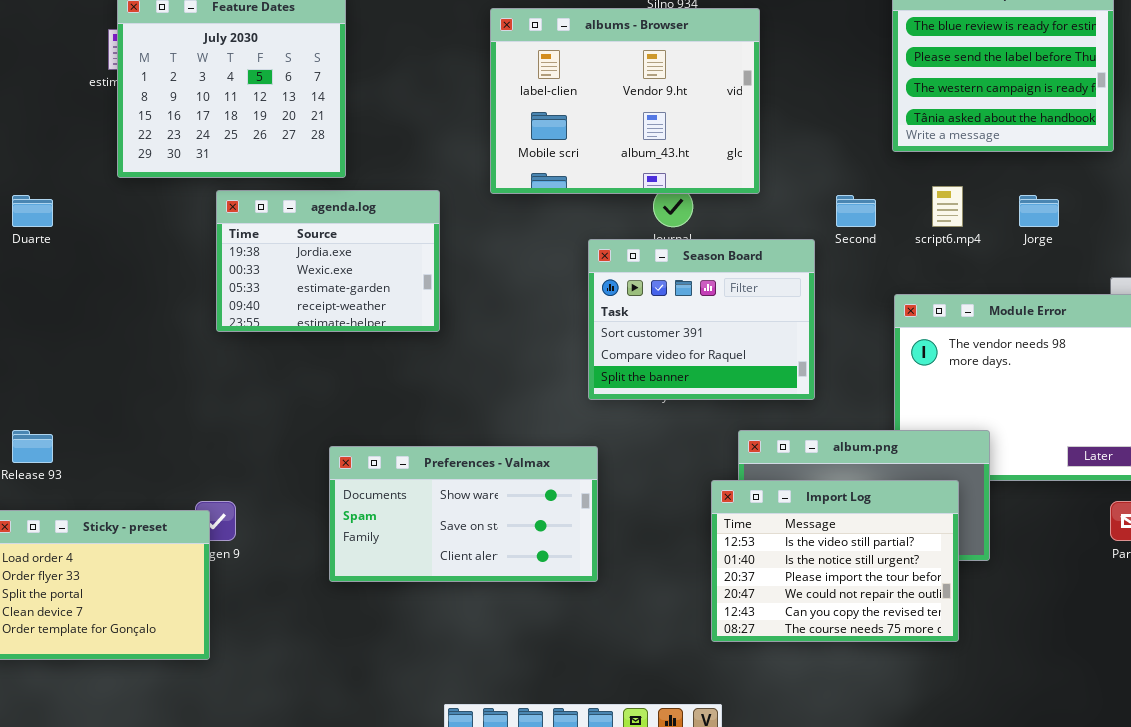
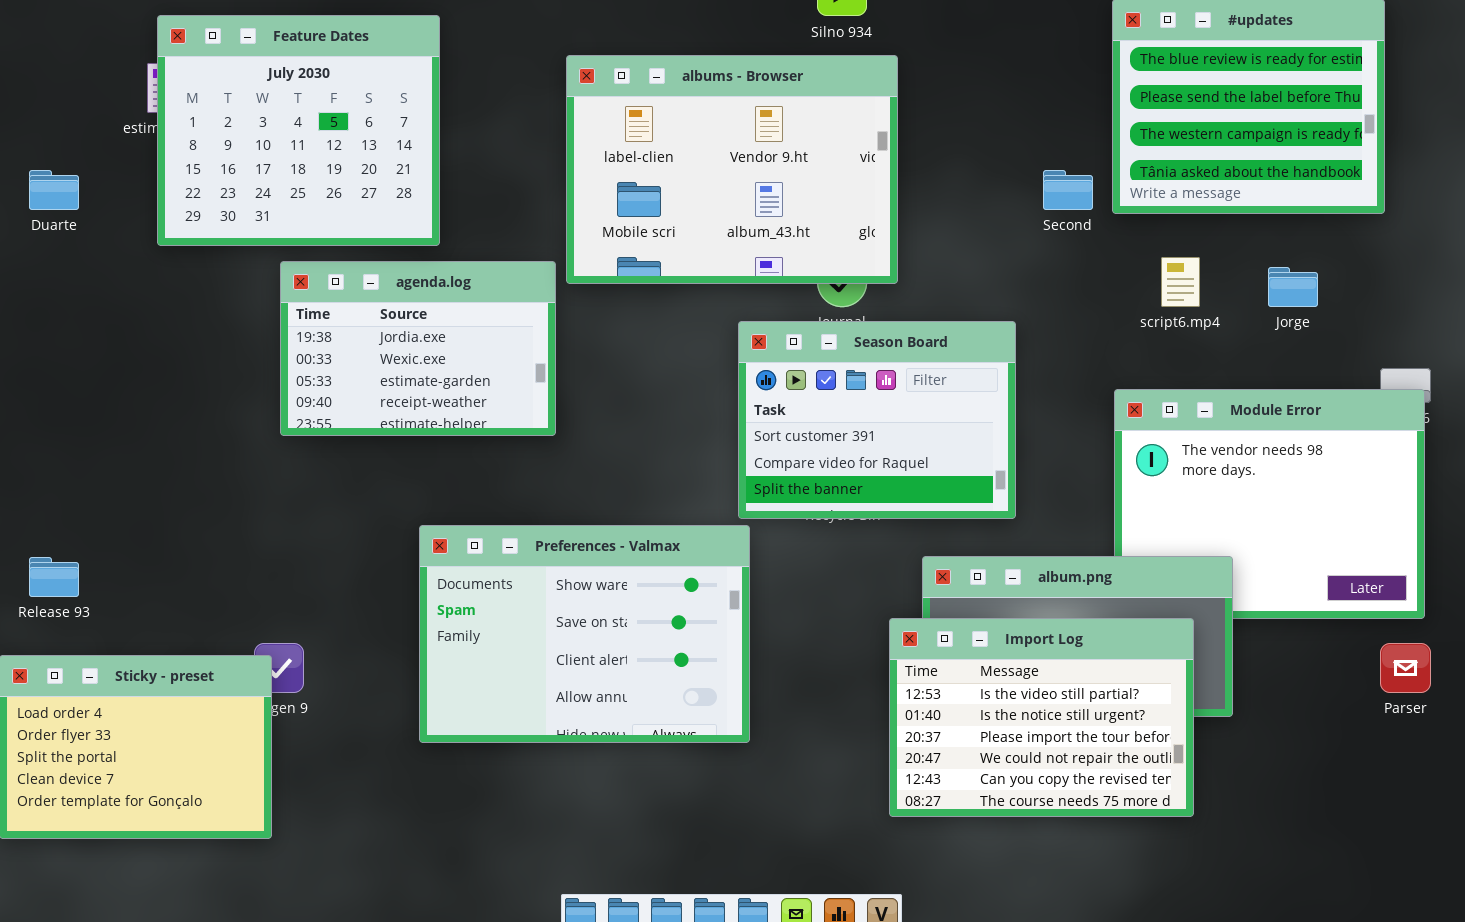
albums - Browser: [490,8,760,194] -> [566,55,898,284], moved
Duarte: [12,195,53,227] -> [29,170,79,210], moved
Second: [836,195,876,227] -> [1043,170,1093,210], moved
Preferences - Valmax: [329,446,598,582] -> [419,525,750,743], resized

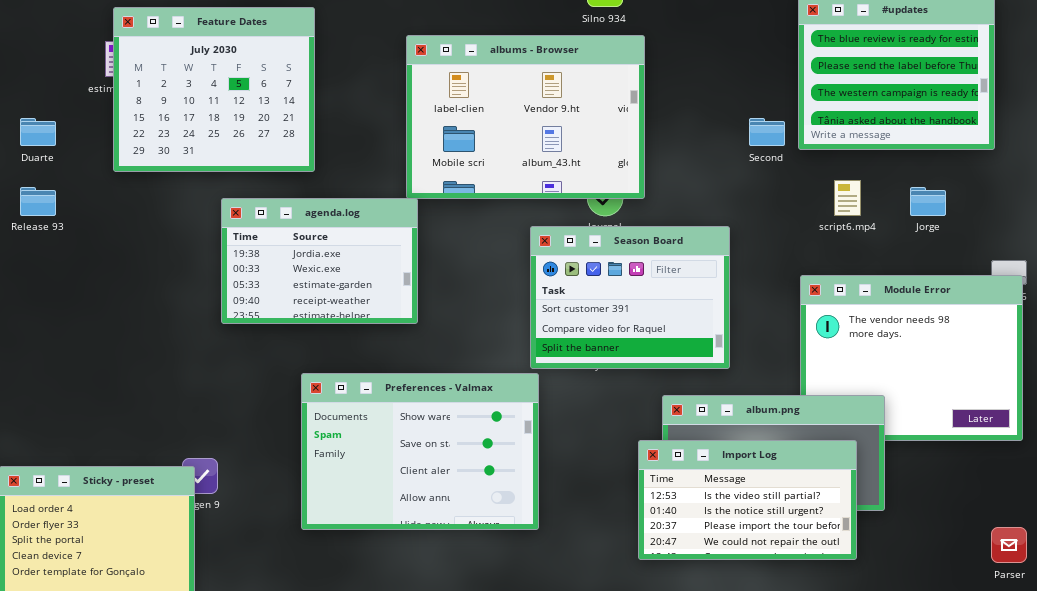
agenda.log: [280,261,556,436] -> [221,198,418,324], moved
Release 93: [29,557,79,597] -> [20,187,56,216], moved
Import Log: [889,618,1194,817] -> [638,440,857,560], resized
Parser: [1380,643,1431,693] -> [991,527,1027,563], moved

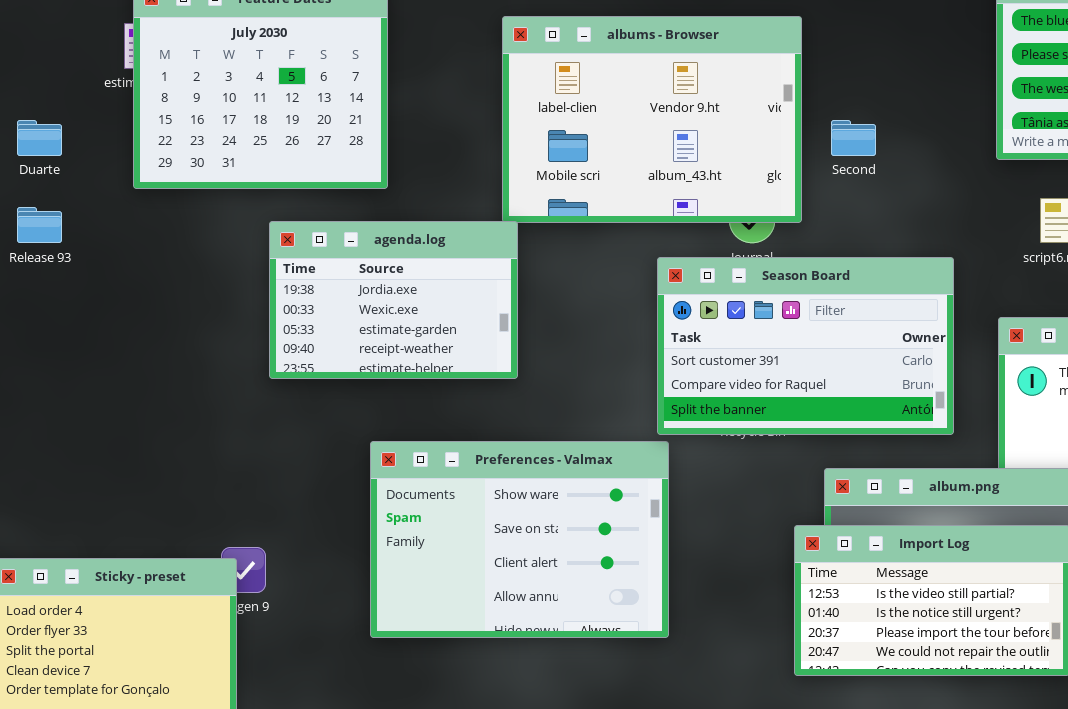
Second: [749,118,785,146] -> [831,120,876,156], moved
Season Board: [530,226,730,369] -> [657,257,954,435], resized

